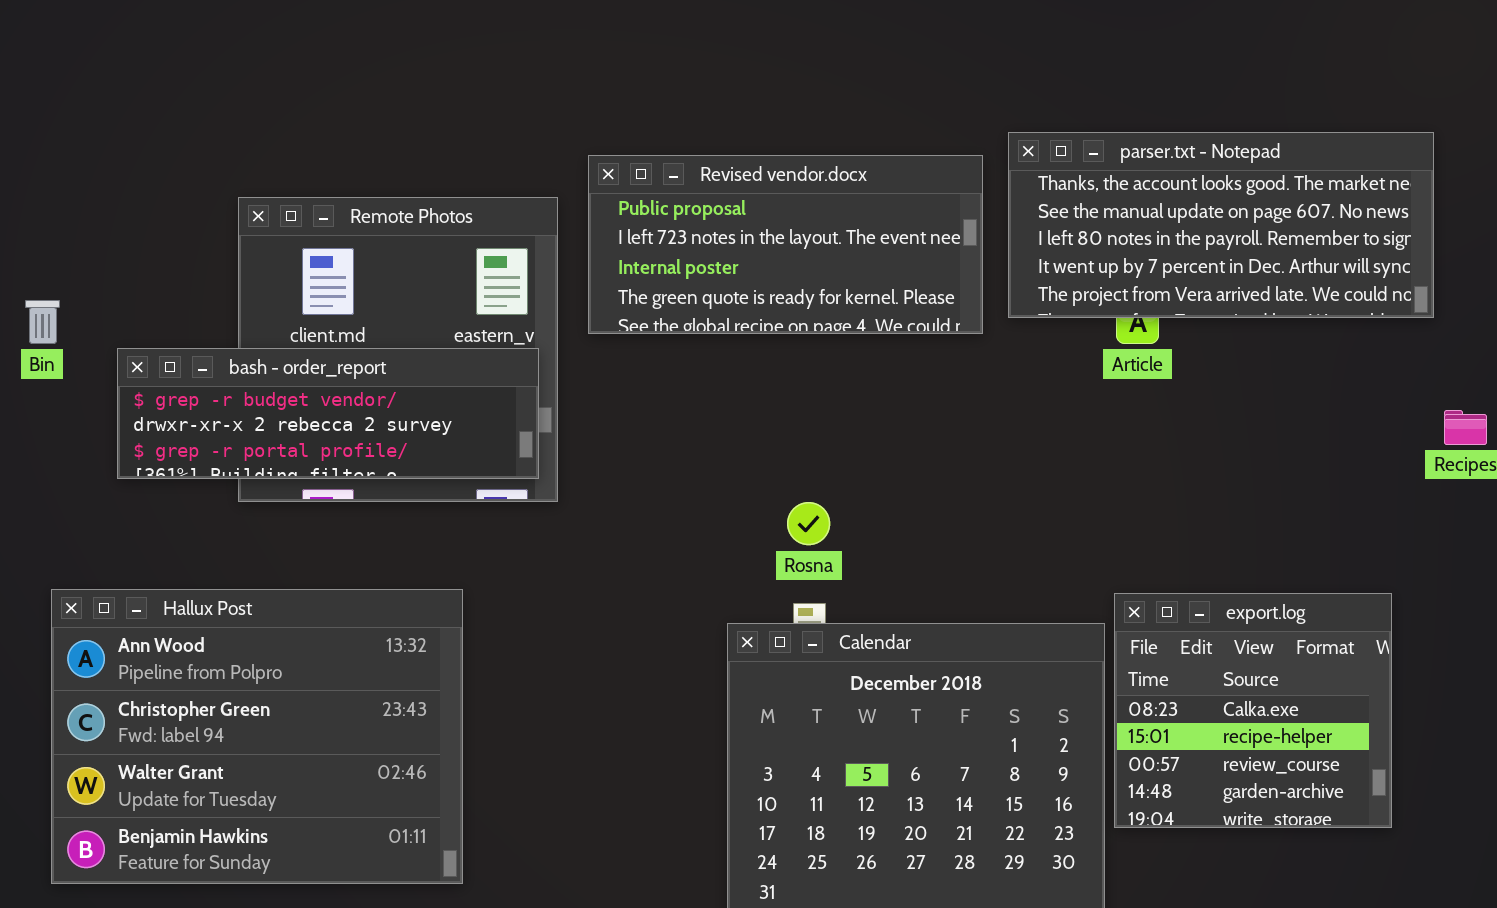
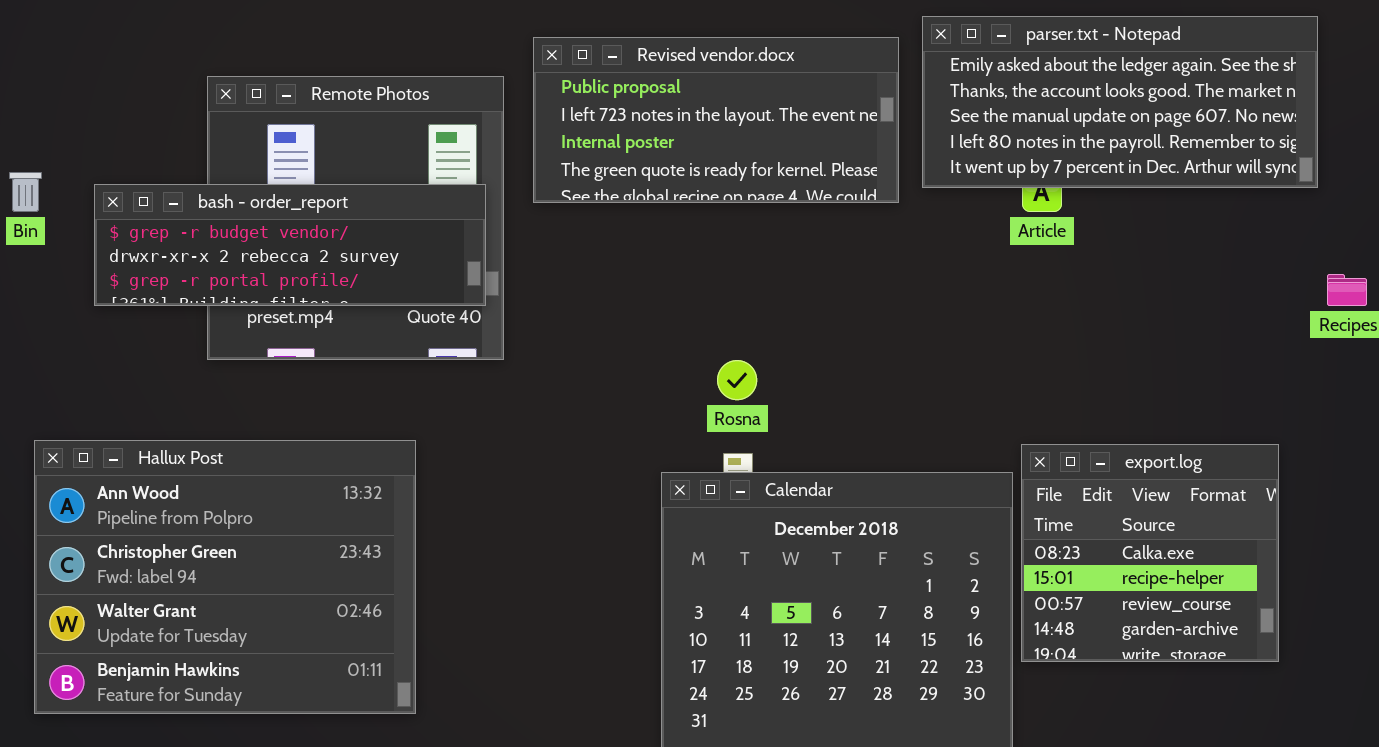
parser.txt - Notepad: [1008,132,1434,318] -> [922,16,1318,188], scrolled up 1 row
bash - order_report: [117,348,539,479] -> [94,184,486,306], moved

